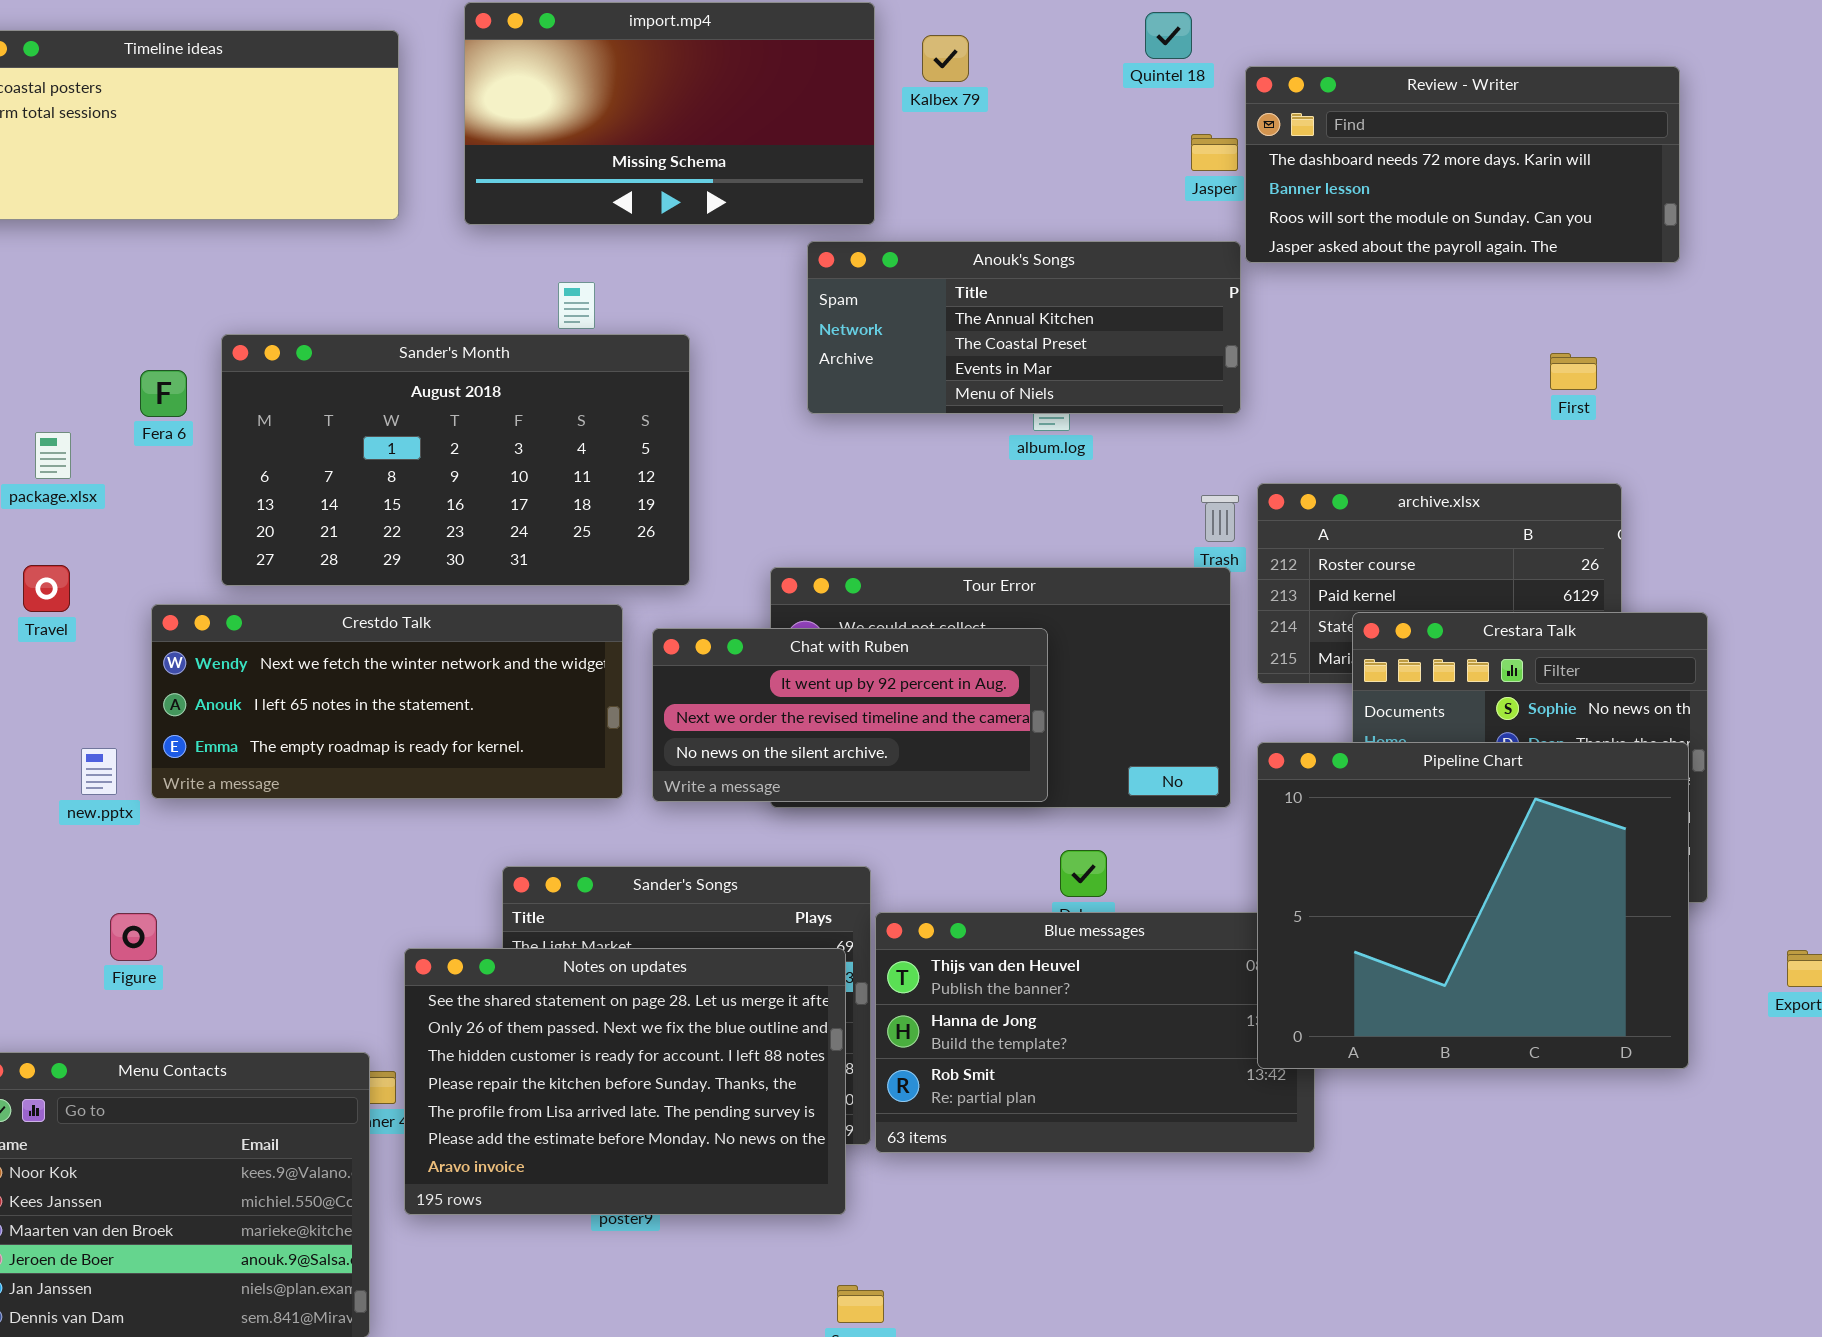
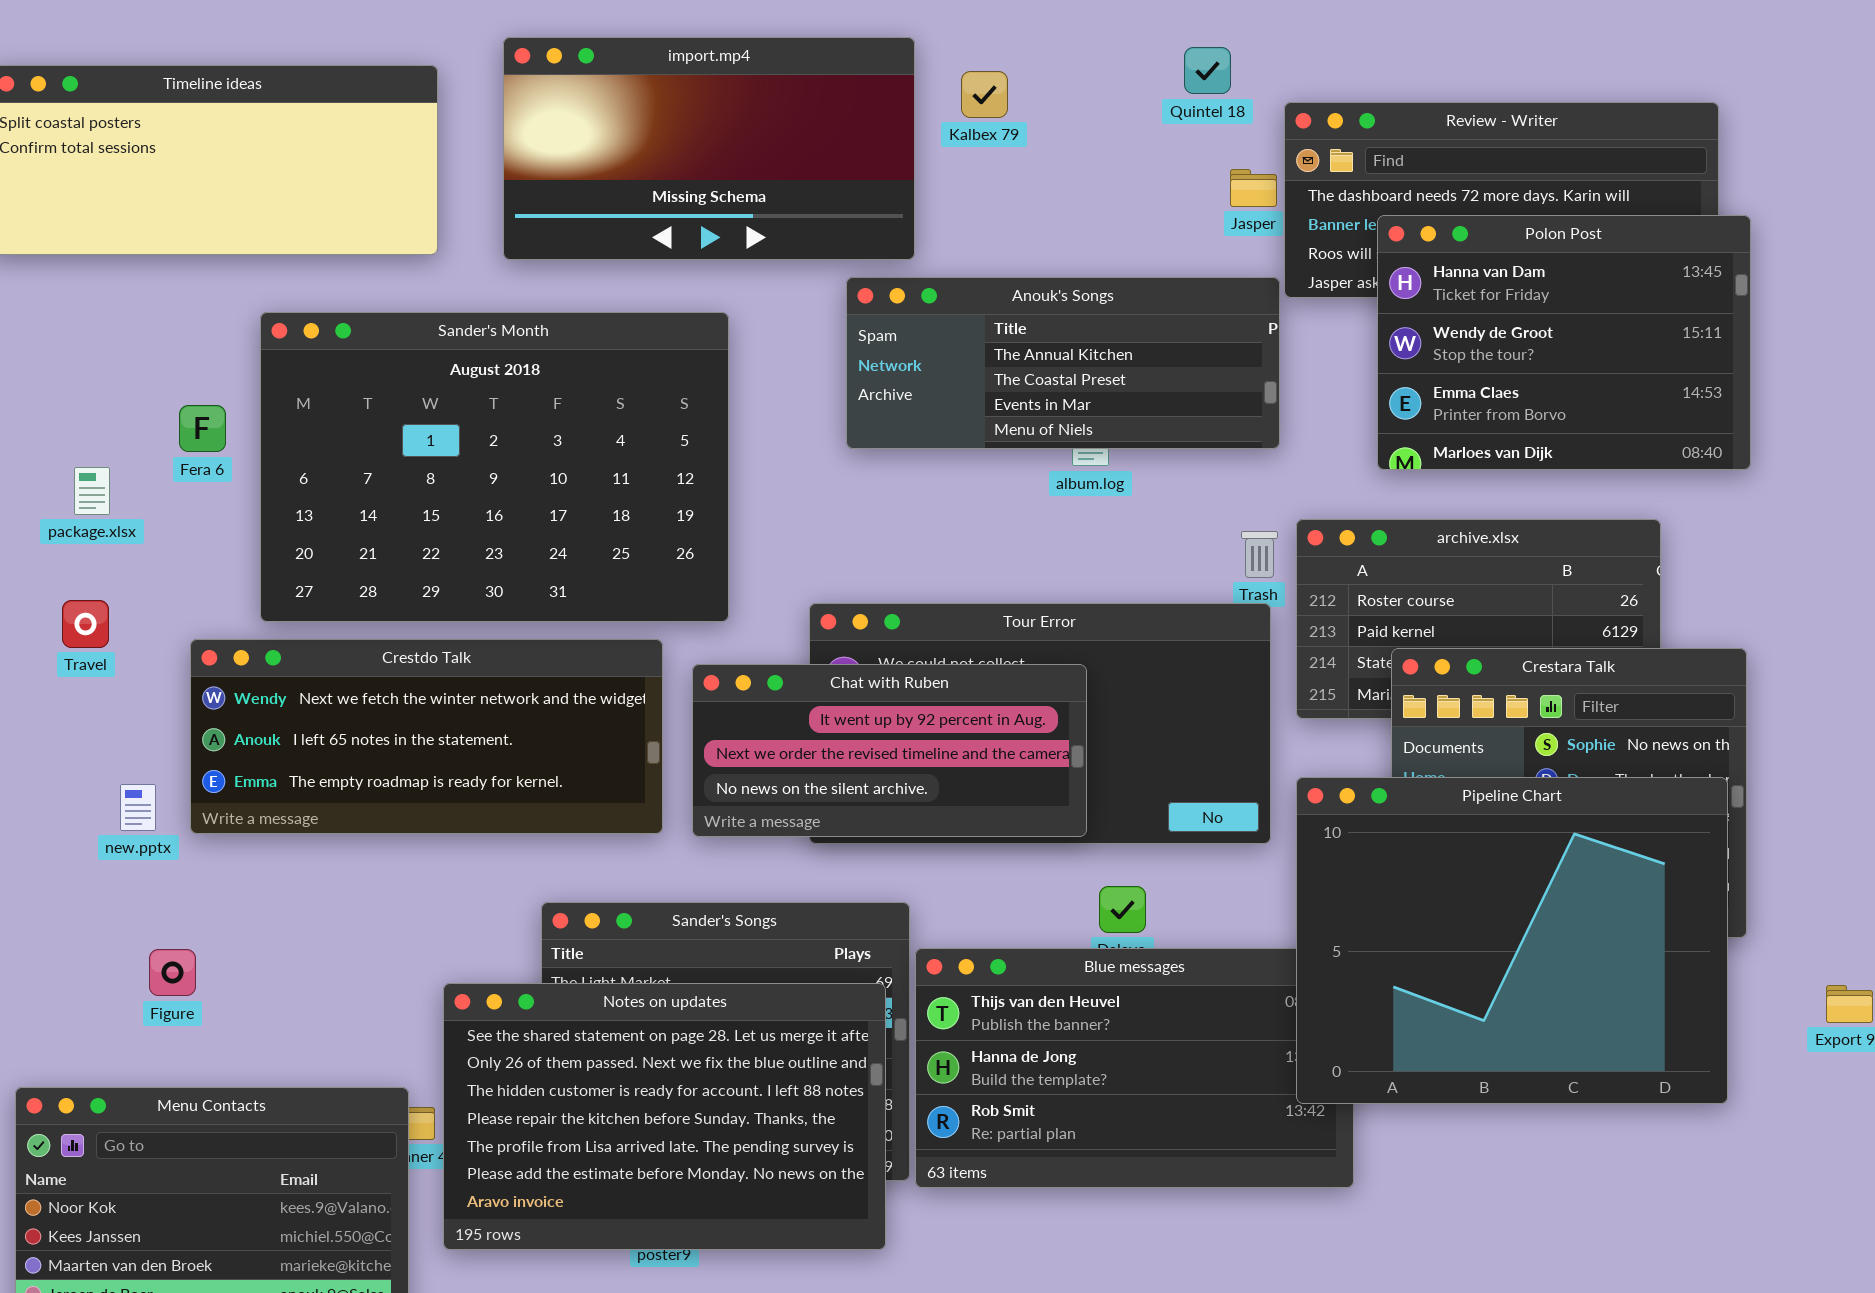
Polon Post: none -> [1377,215,1751,470], opened
Sander's Month: [221,334,690,586] -> [260,312,729,622], resized

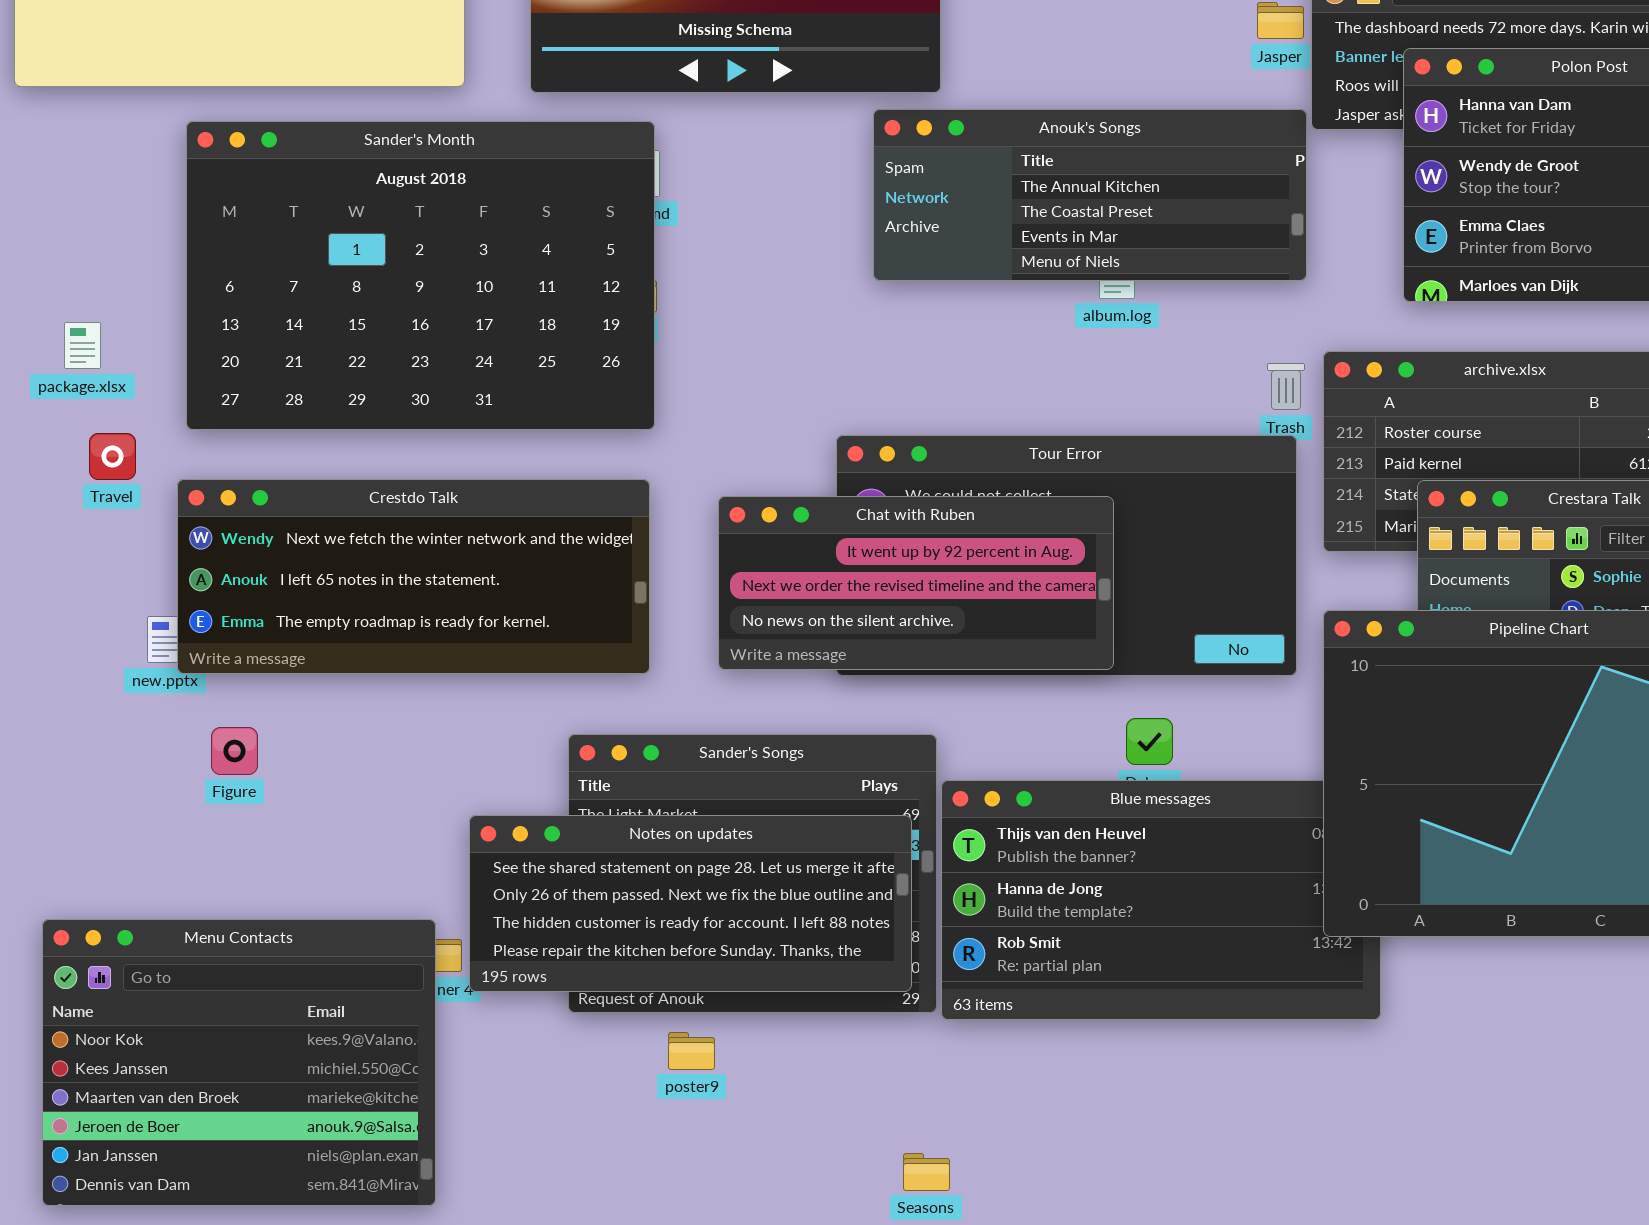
Sander's Month: [260,312,729,622] -> [186,121,655,430], moved
package.xlsx: [74,467,110,515] -> [64,322,101,369], moved
Crestdo Talk: [190,639,663,834] -> [177,479,650,674], moved
Figure: [149,949,196,996] -> [211,727,258,775], moved
Notes on updates: [443,983,886,1250] -> [469,815,912,992], resized

